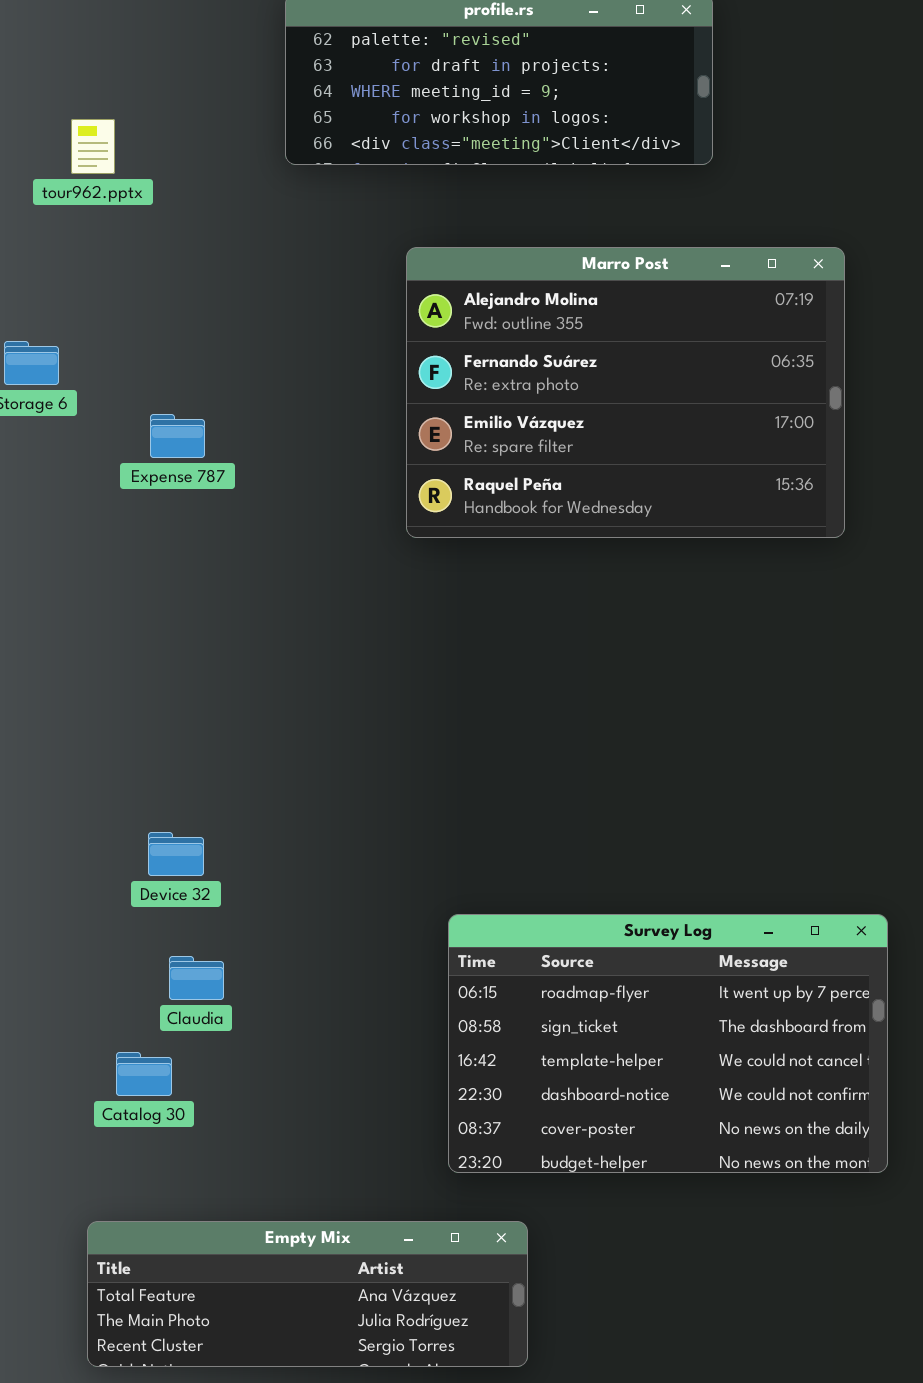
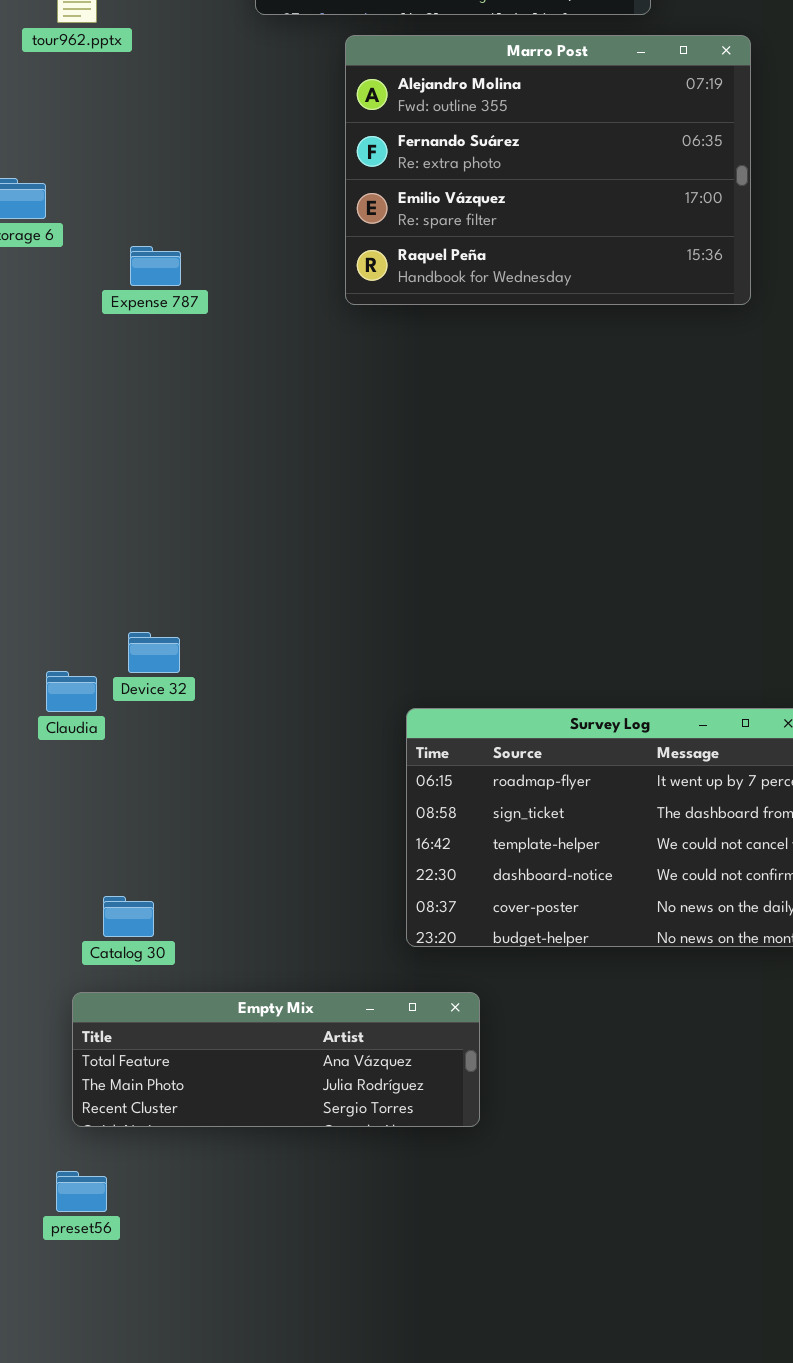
Marro Post: [406,247,845,538] -> [345,35,751,305], moved
Claudia: [169,956,224,1000] -> [46,671,97,712], moved
Catalog 30: [116,1052,172,1096] -> [103,896,154,937], moved

